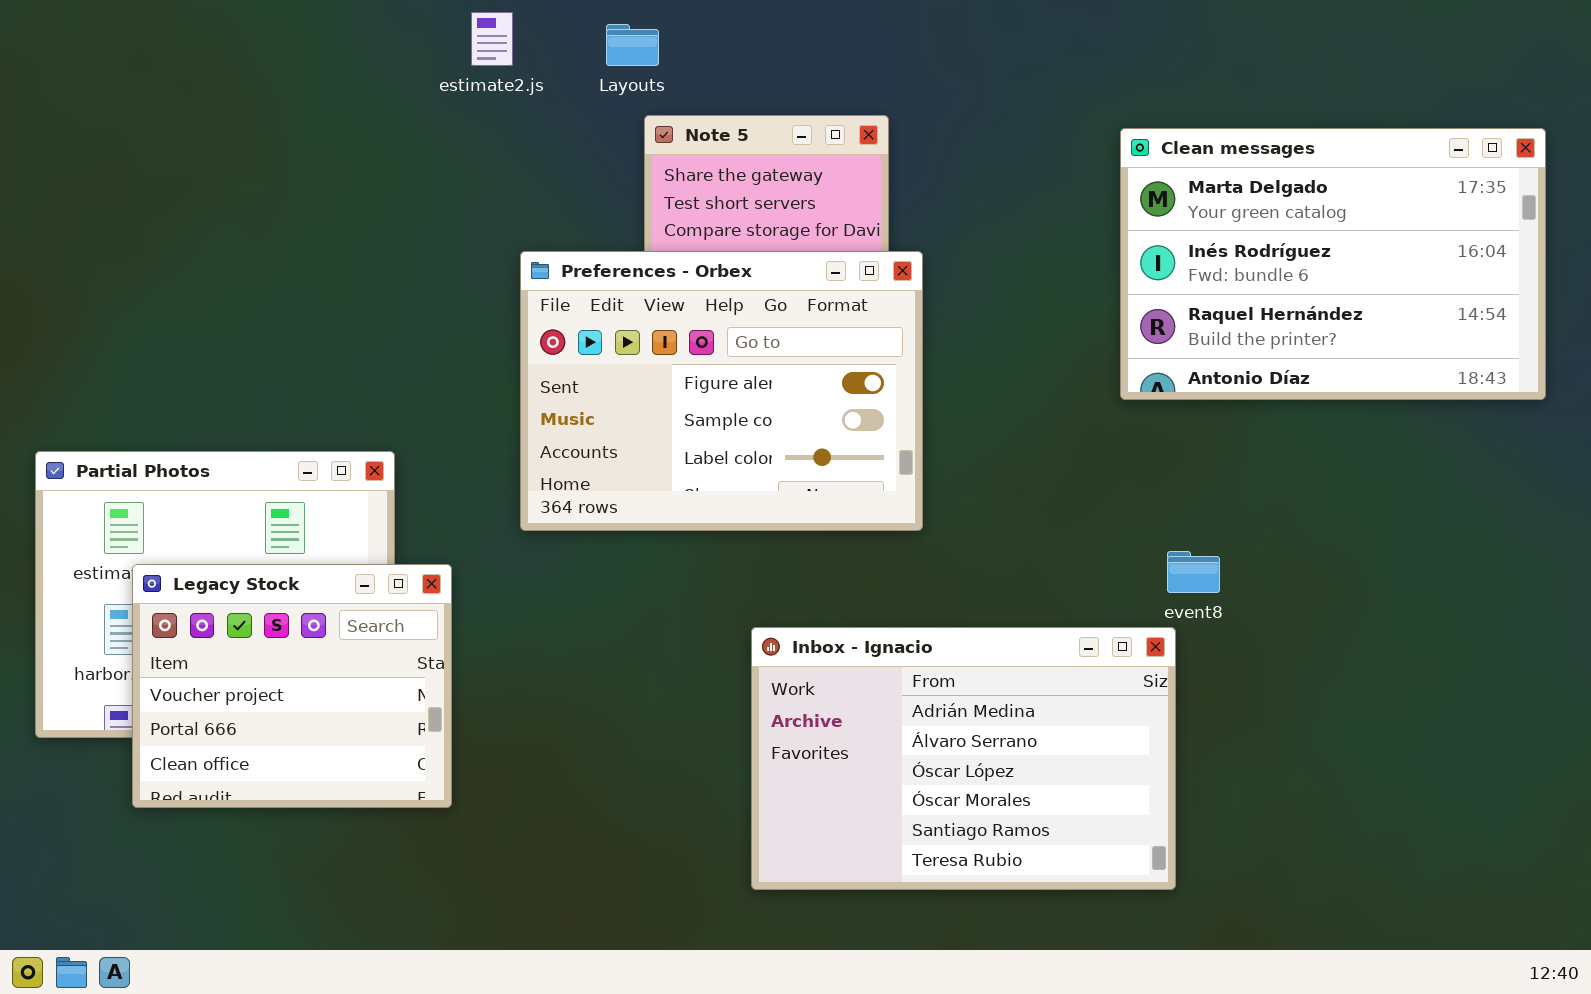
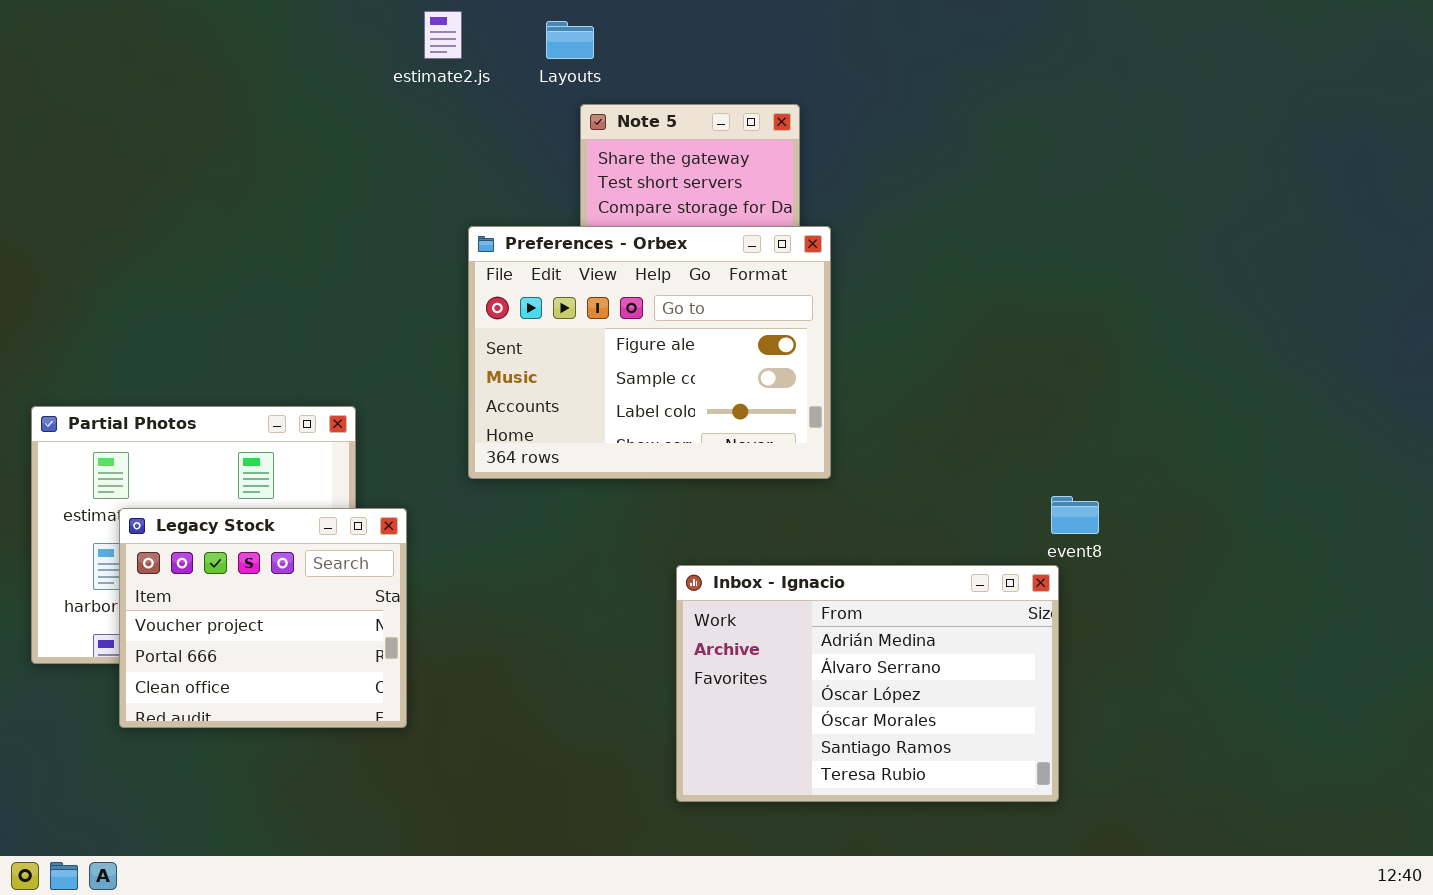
Clean messages: [1120,128,1546,400] -> none, closed

